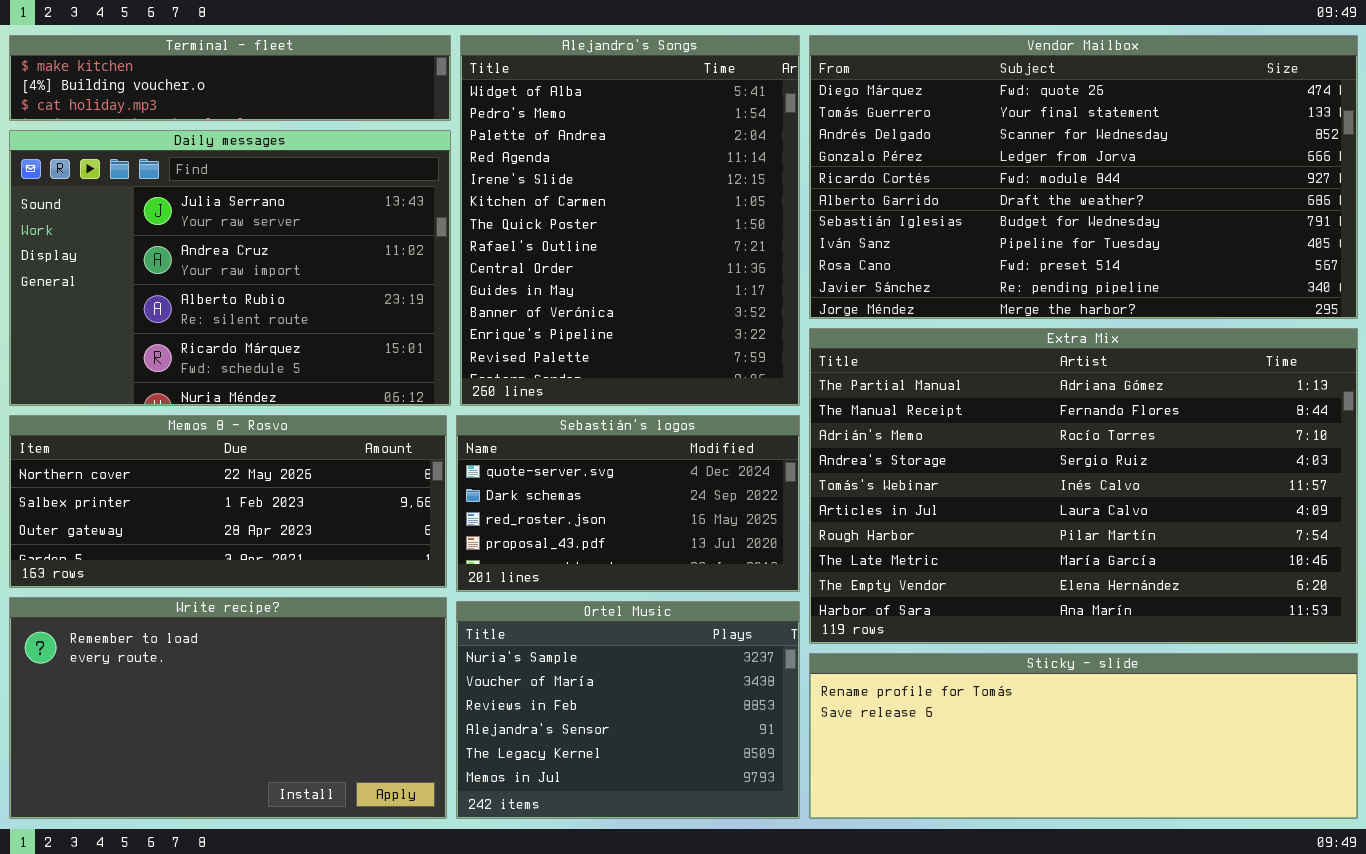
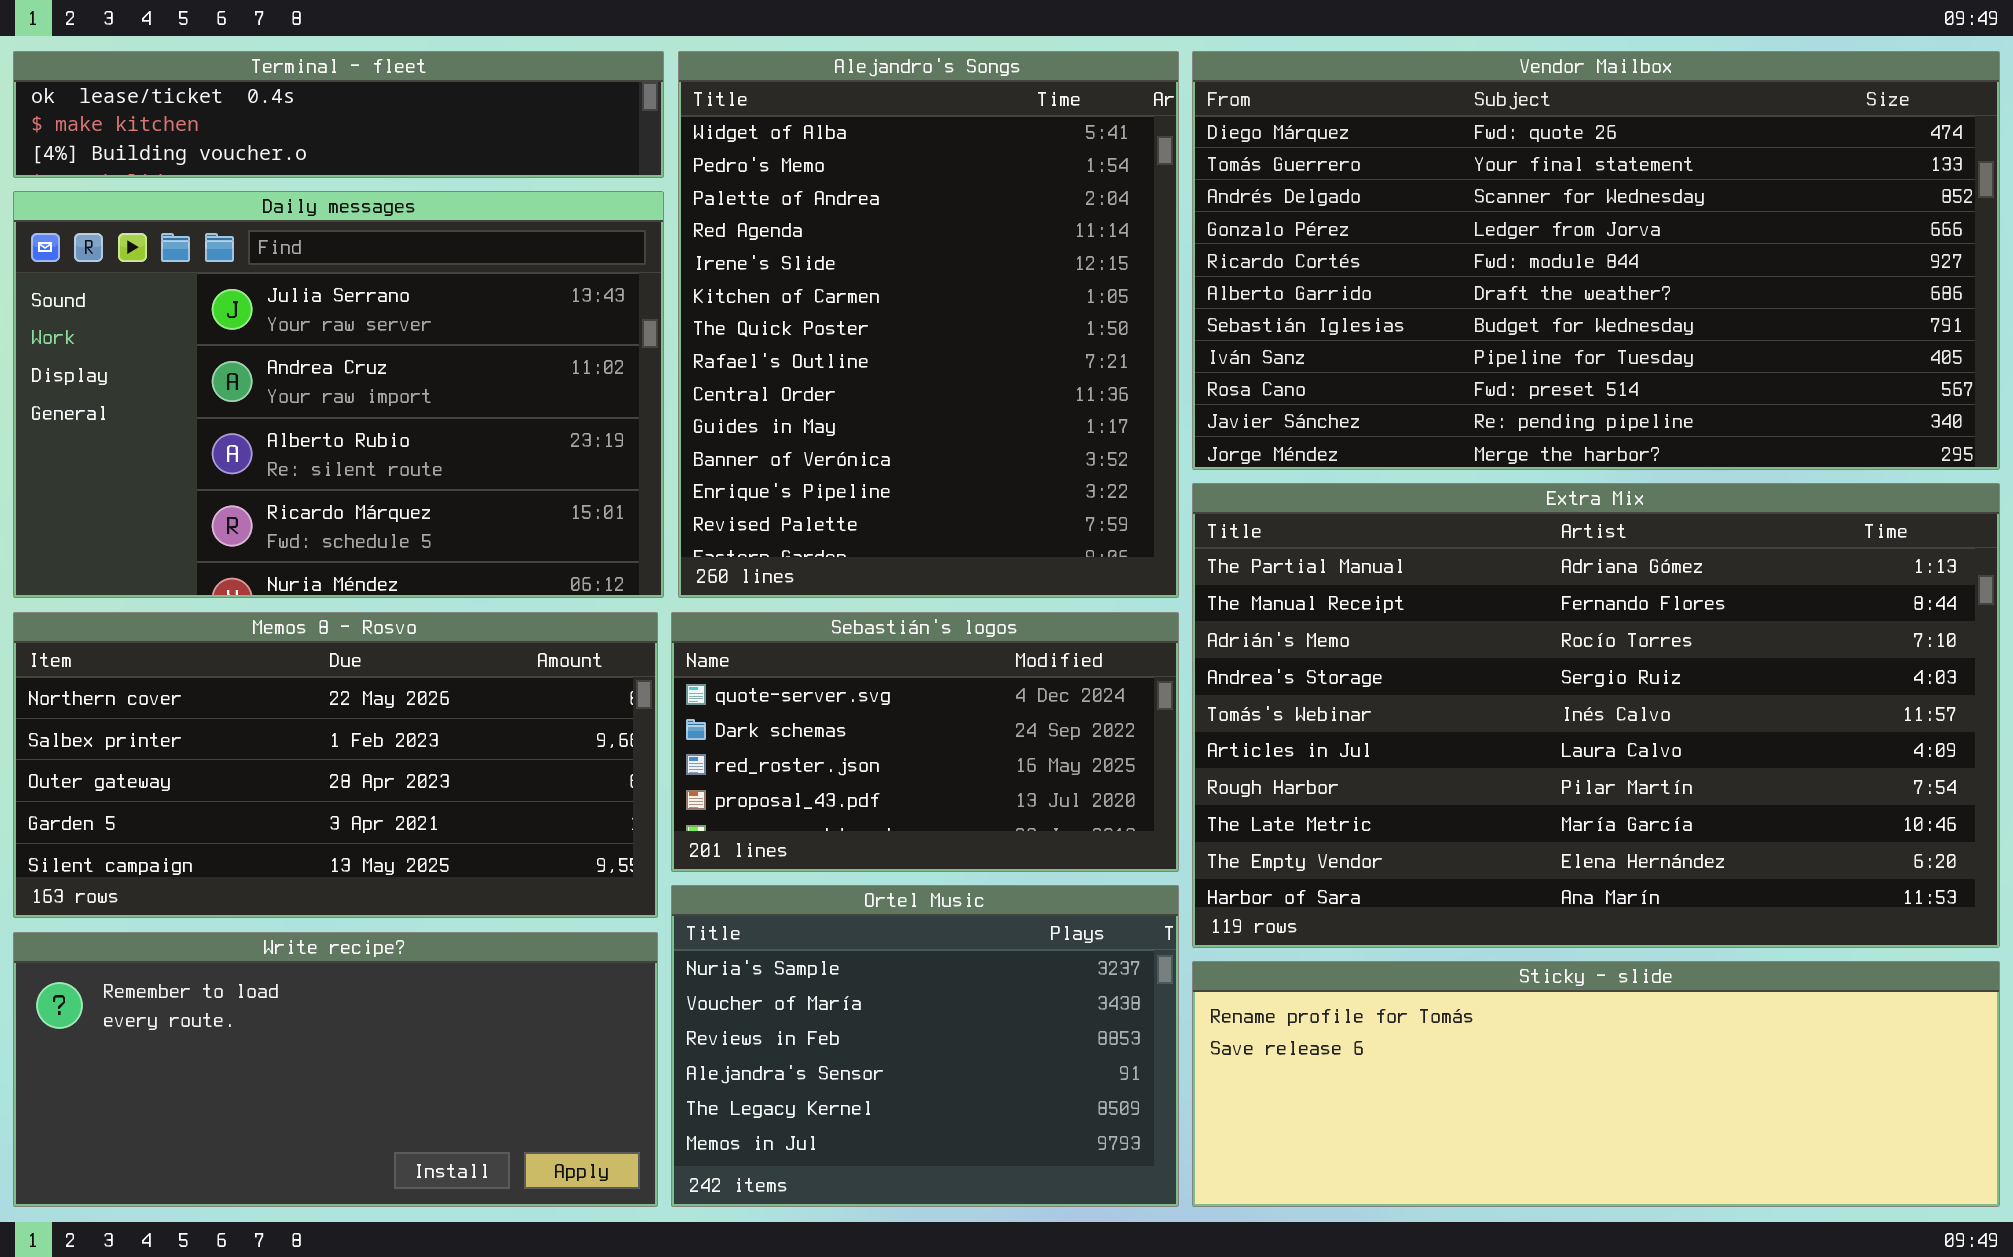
Terminal - fleet: [9,35,451,121] -> [13,51,664,178], scrolled up 1 row
Memos 8 - Rosvo: [9,415,447,588] -> [13,612,658,918], resized
Write recipe?: [9,597,447,819] -> [13,932,658,1207], resized

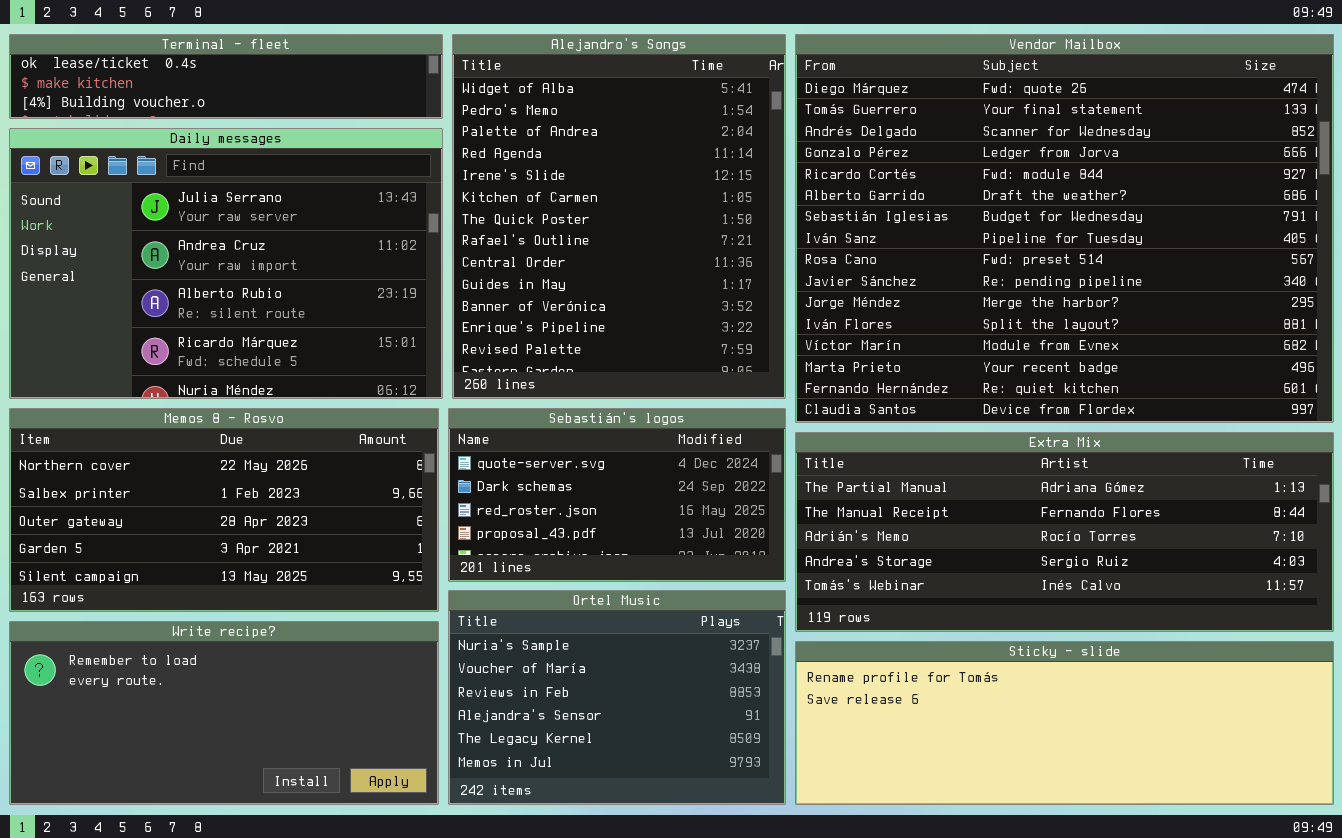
Vendor Mailbox: [1192,51,2000,470] -> [795,34,1334,423], resized
Extra Mix: [1192,483,2000,948] -> [795,432,1334,632], resized

